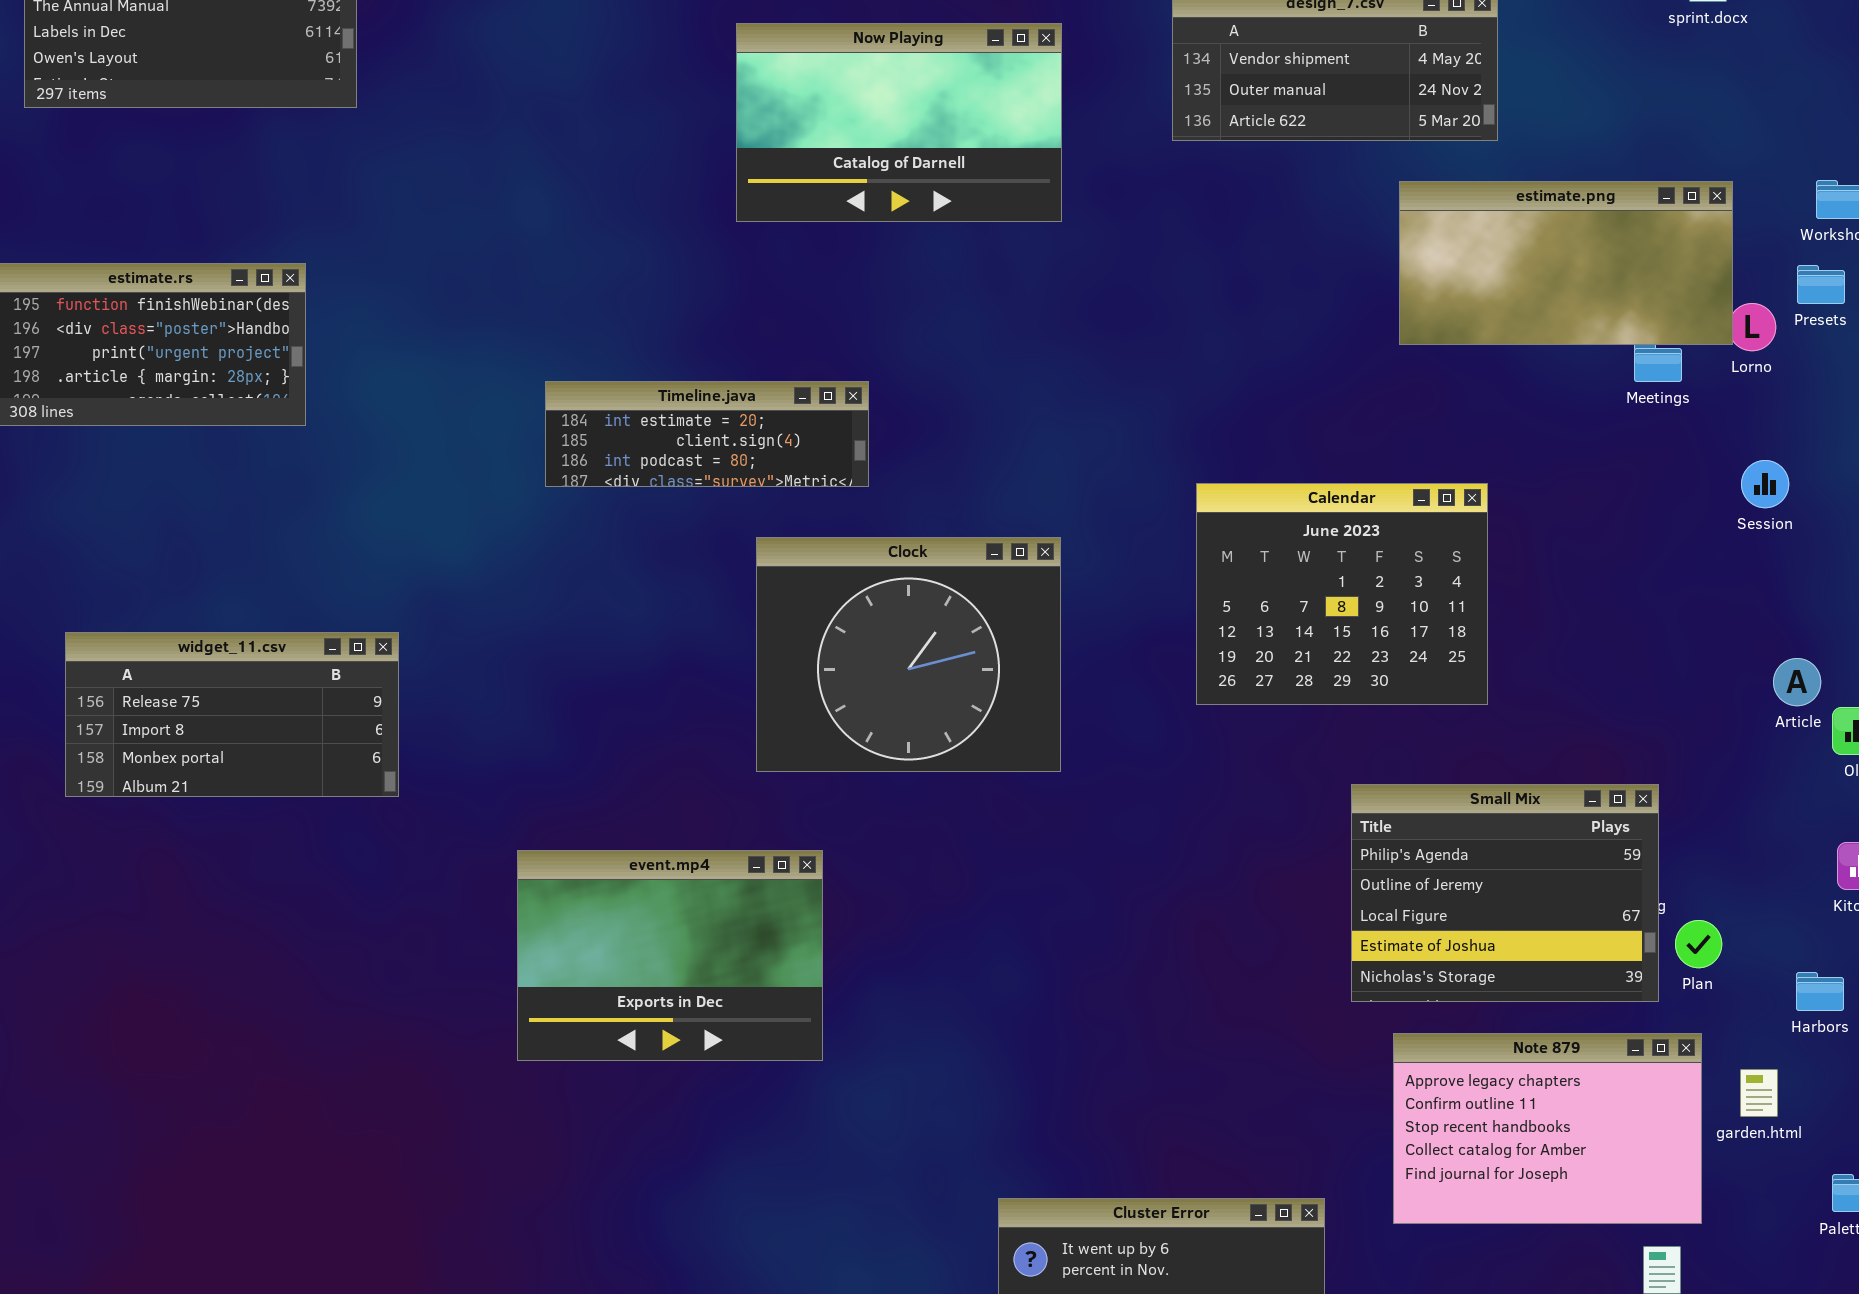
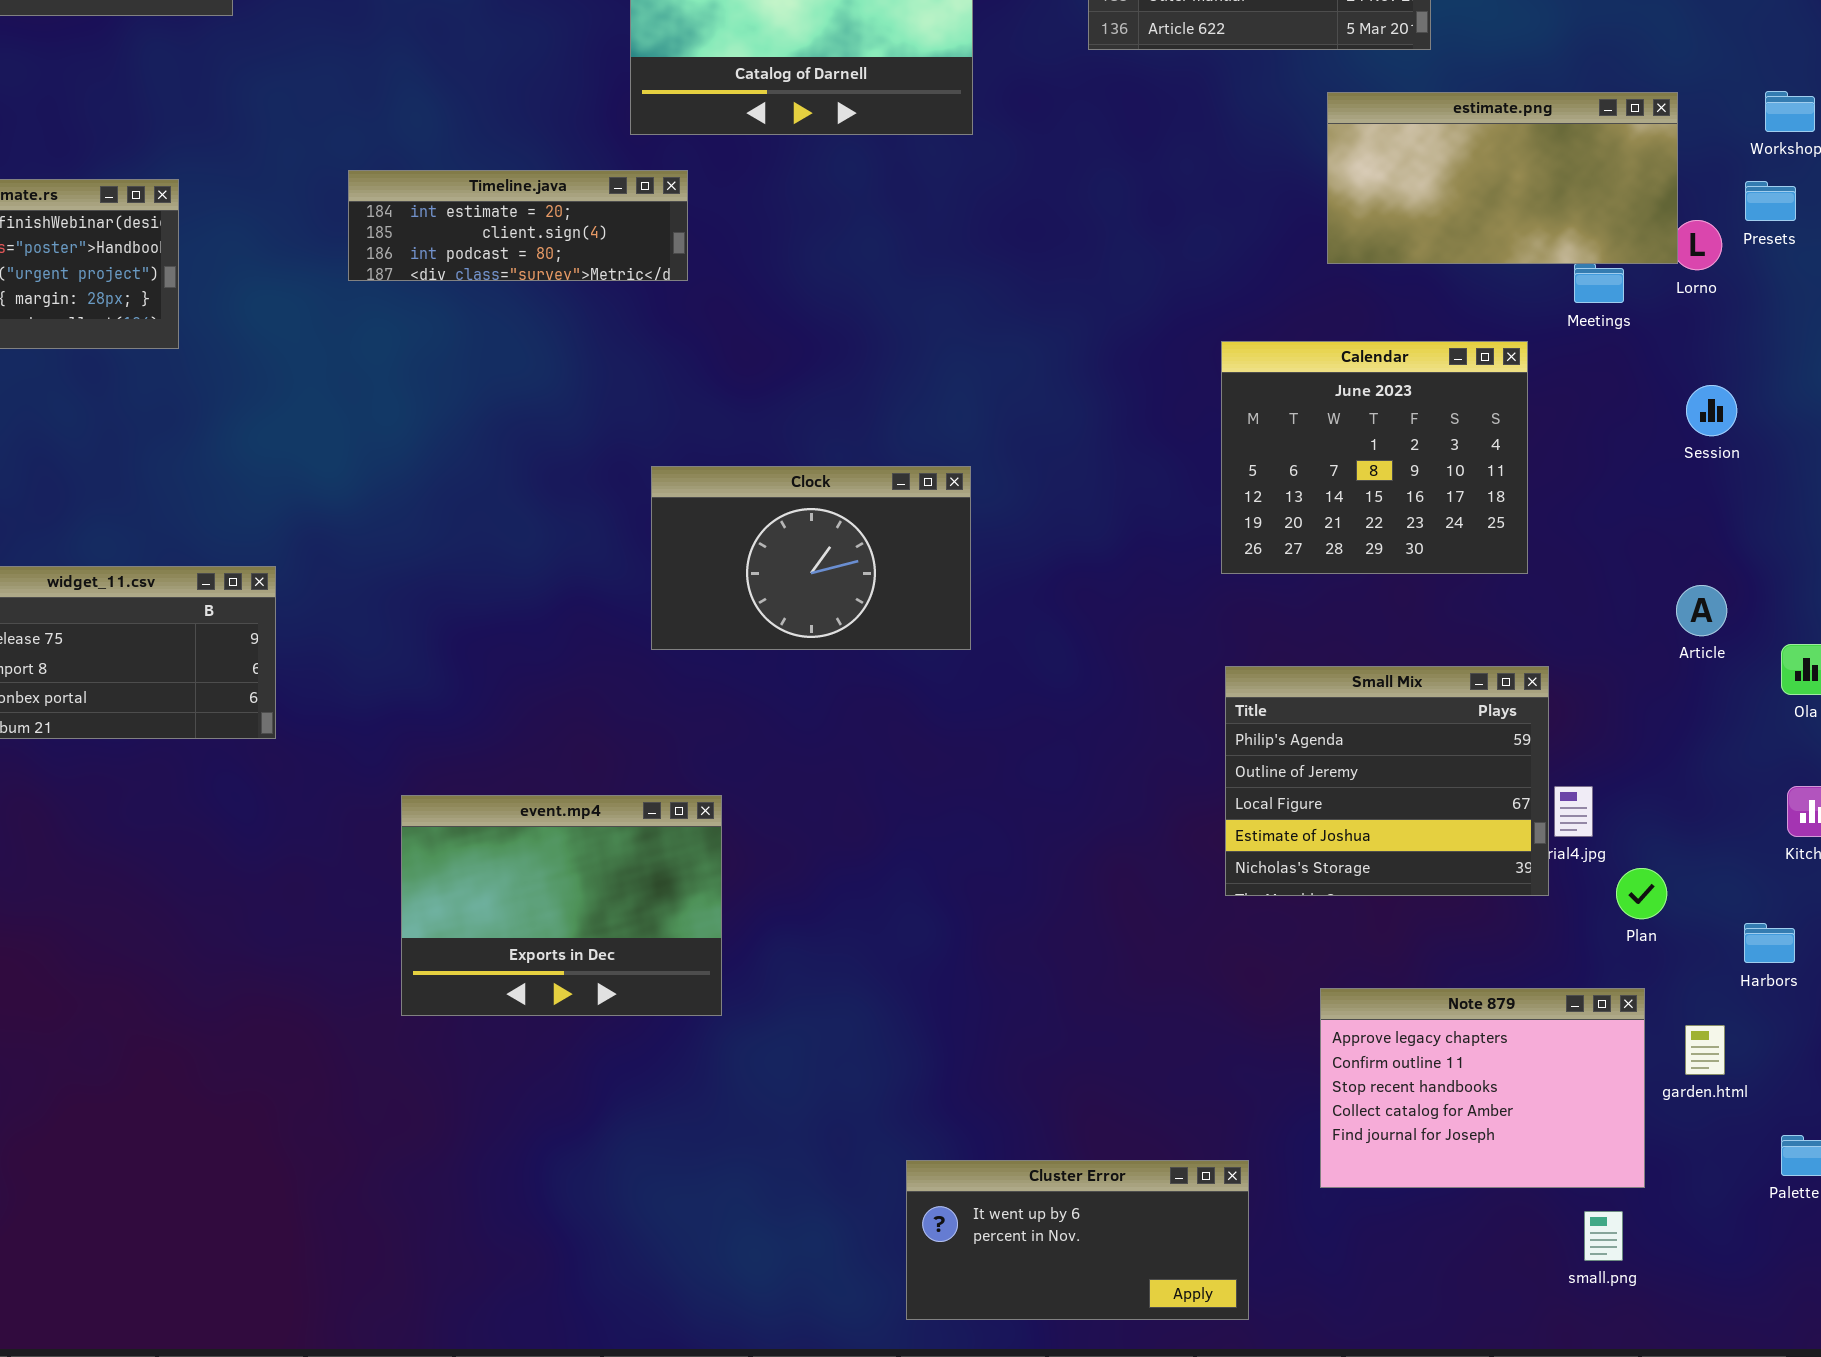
Timeline.java: [545,381,869,487] -> [348,170,688,281], moved
Calendar: [1196,483,1488,705] -> [1221,341,1528,574], moved
Clock: [756,537,1061,772] -> [651,466,971,650], resized
Article: [1773,658,1821,706] -> [1676,585,1727,636], moved
Small Mix: [1351,784,1659,1002] -> [1225,666,1549,896], moved

